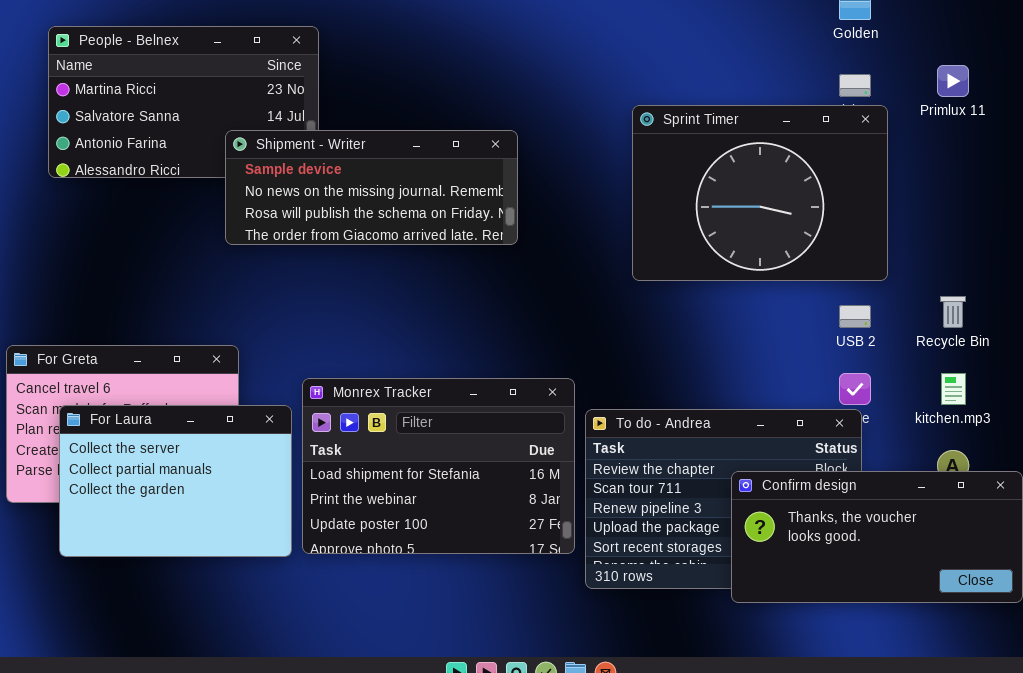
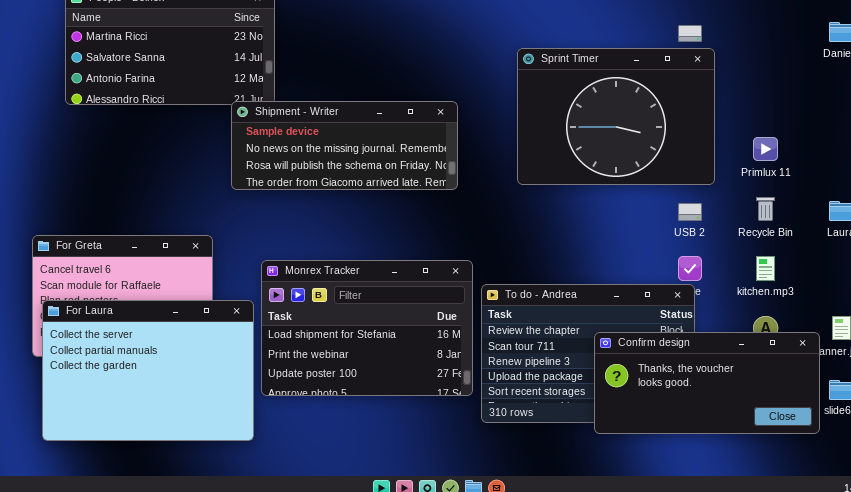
Primlux 11: [937,65,969,97] -> [753,137,778,161], moved
Shipment - Writer: [225,130,518,245] -> [231,101,458,190], moved
For Laura: [59,405,292,557] -> [42,300,254,441], moved, resized

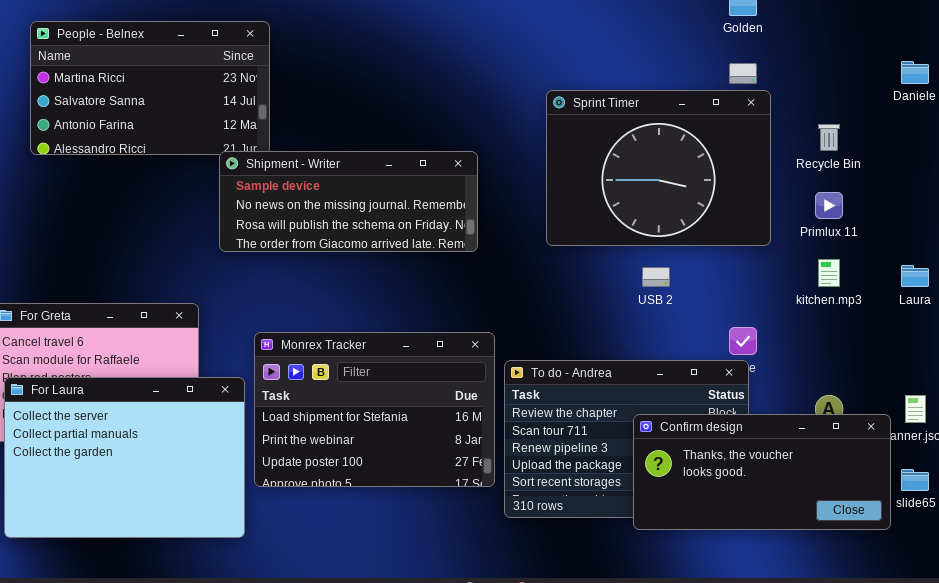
Recycle Bin: [756,197,775,221] -> [818,124,840,151], moved
USB 2: [678,203,702,221] -> [642,267,670,287], moved
kitchen.mp3: [756,256,775,281] -> [818,259,840,287], moved

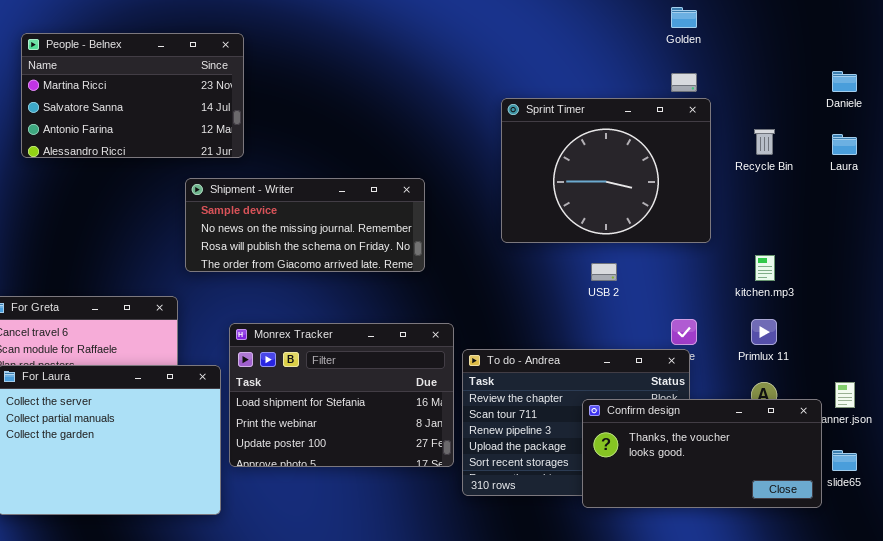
Shipment - Writer: [219,151,478,252] -> [185,178,425,272], moved
Primlux 11: [815,192,843,219] -> [751,319,777,345], moved
Laura: [901,265,929,287] -> [832,134,857,155], moved

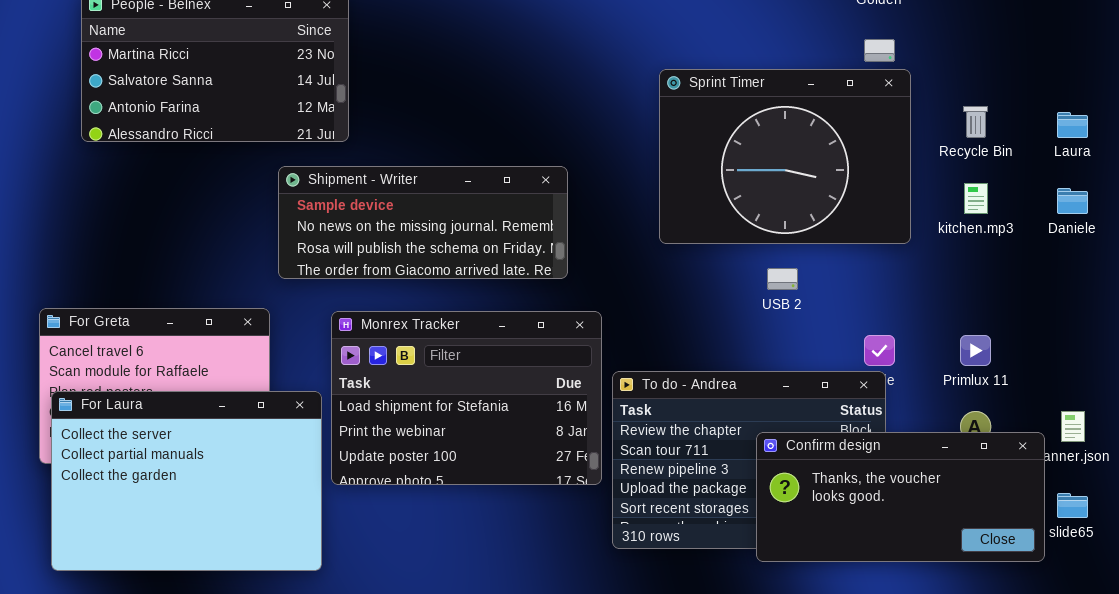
Daniele: [832,71,857,92] -> [1057,188,1088,214], moved
kitchen.mp3: [755,255,775,281] -> [964,183,988,214], moved
Monrex Tracker: [229,323,454,467] -> [331,311,602,485], moved

